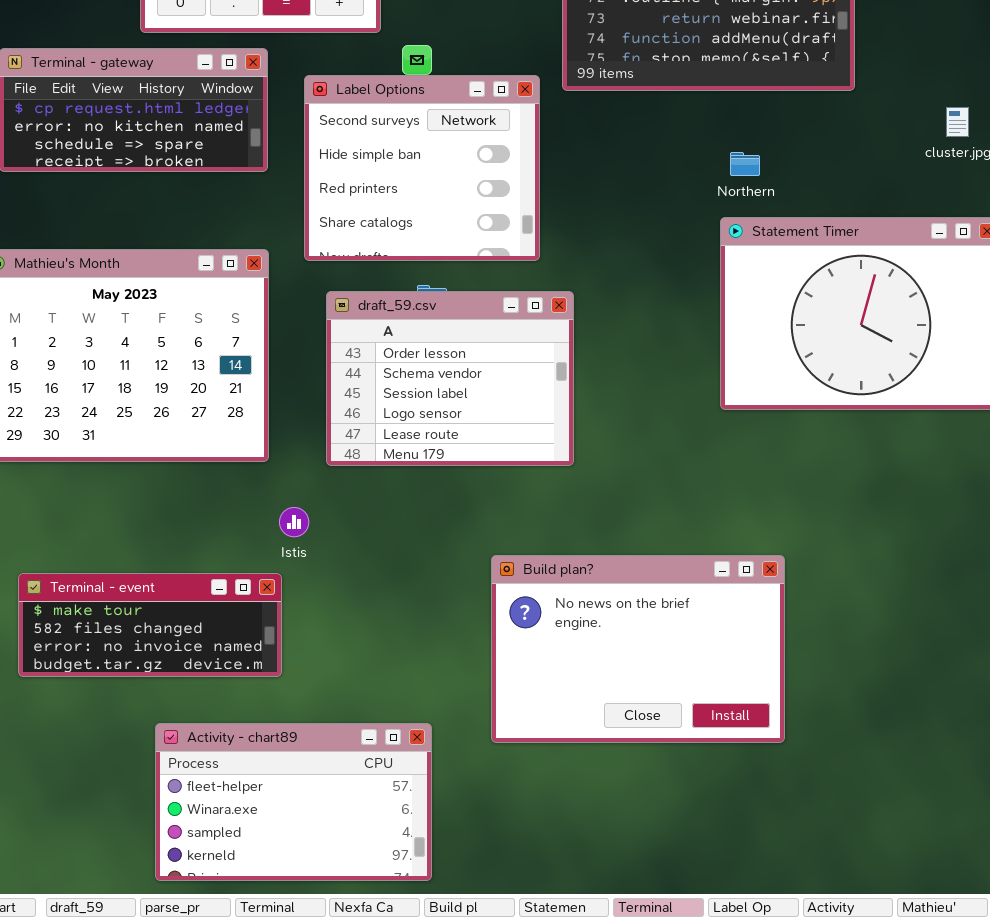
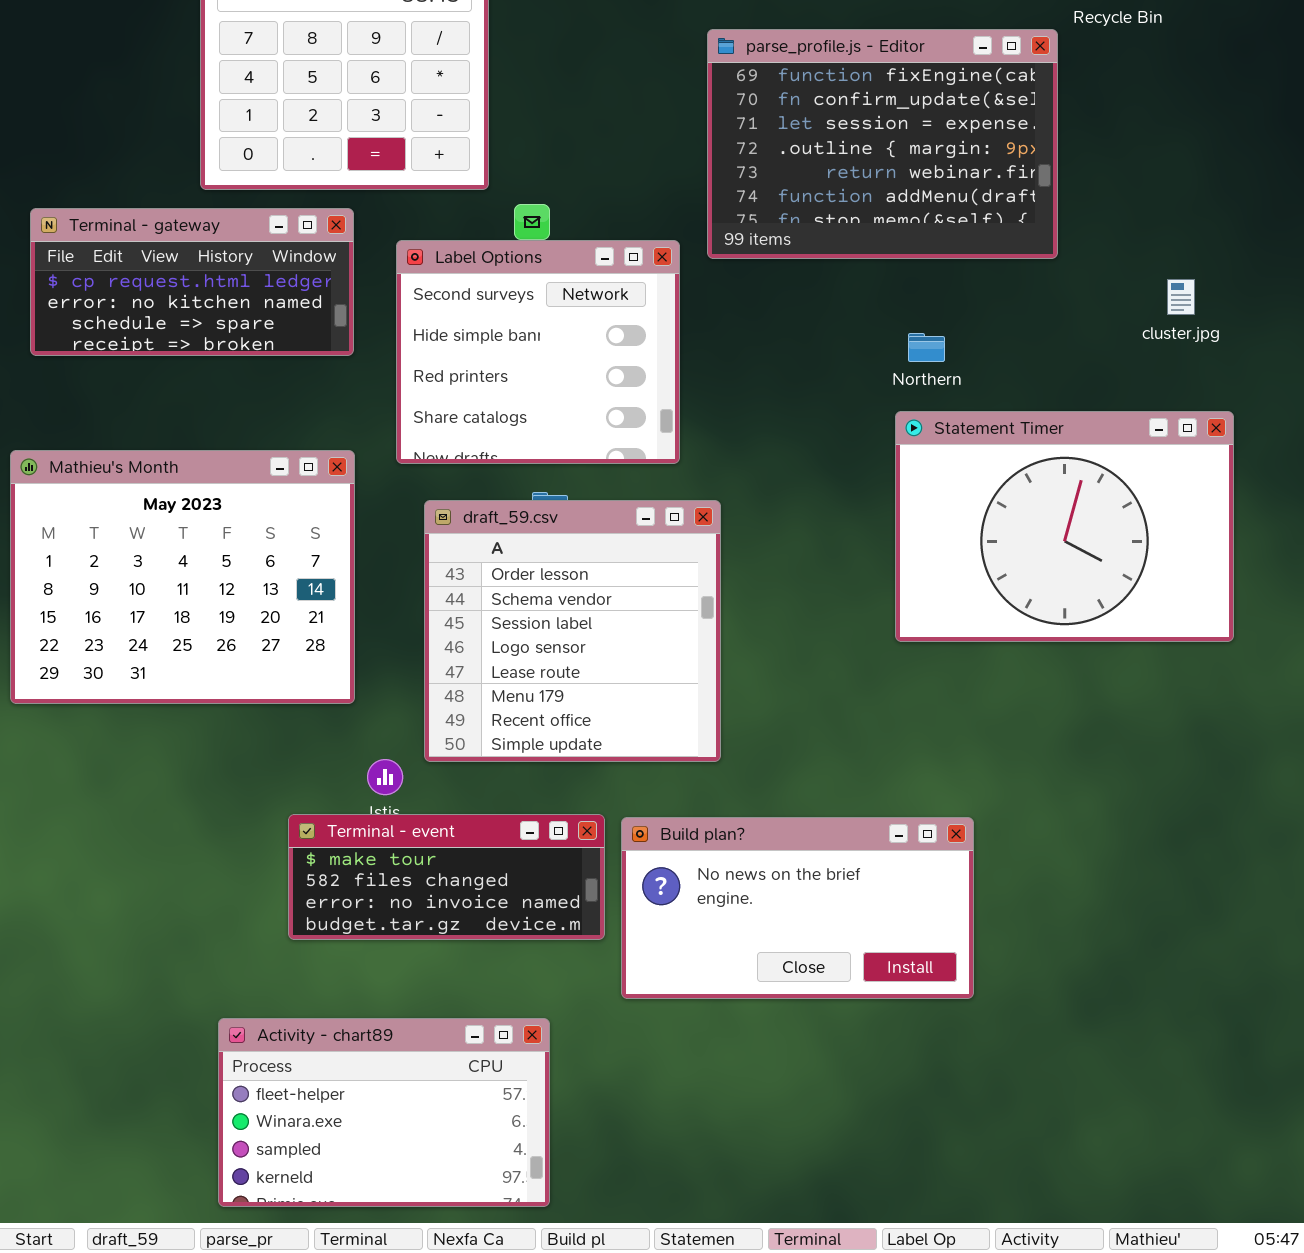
draft_59.csv: [326,291,574,466] -> [424,500,721,762], resized
Build plan?: [491,555,785,743] -> [621,817,974,999], resized
Terminal - event: [18,573,282,677] -> [288,814,605,940], moved

